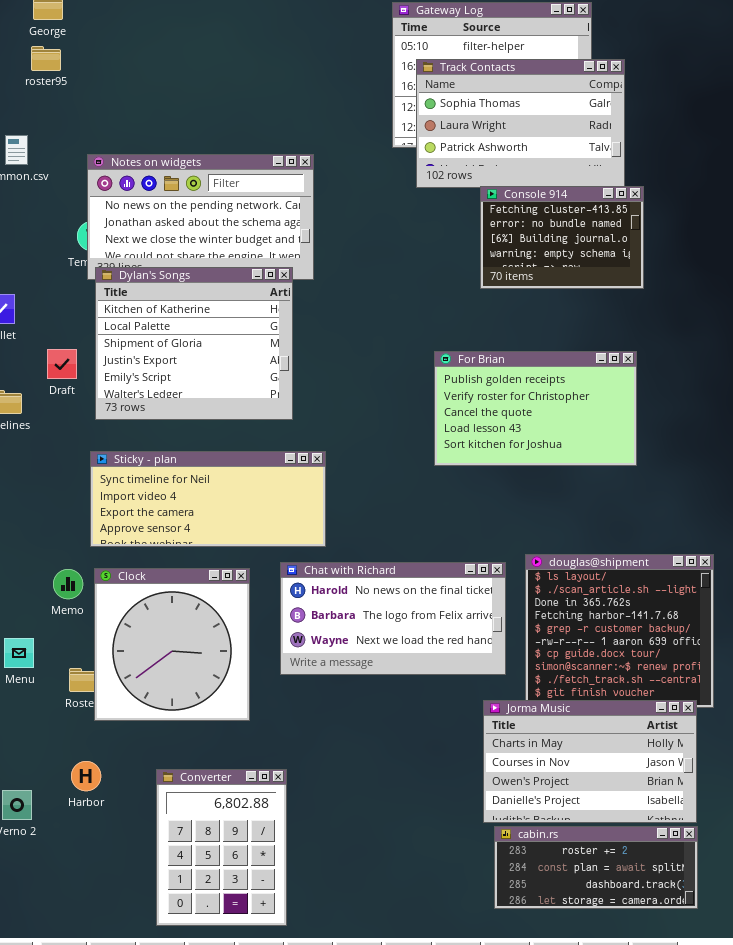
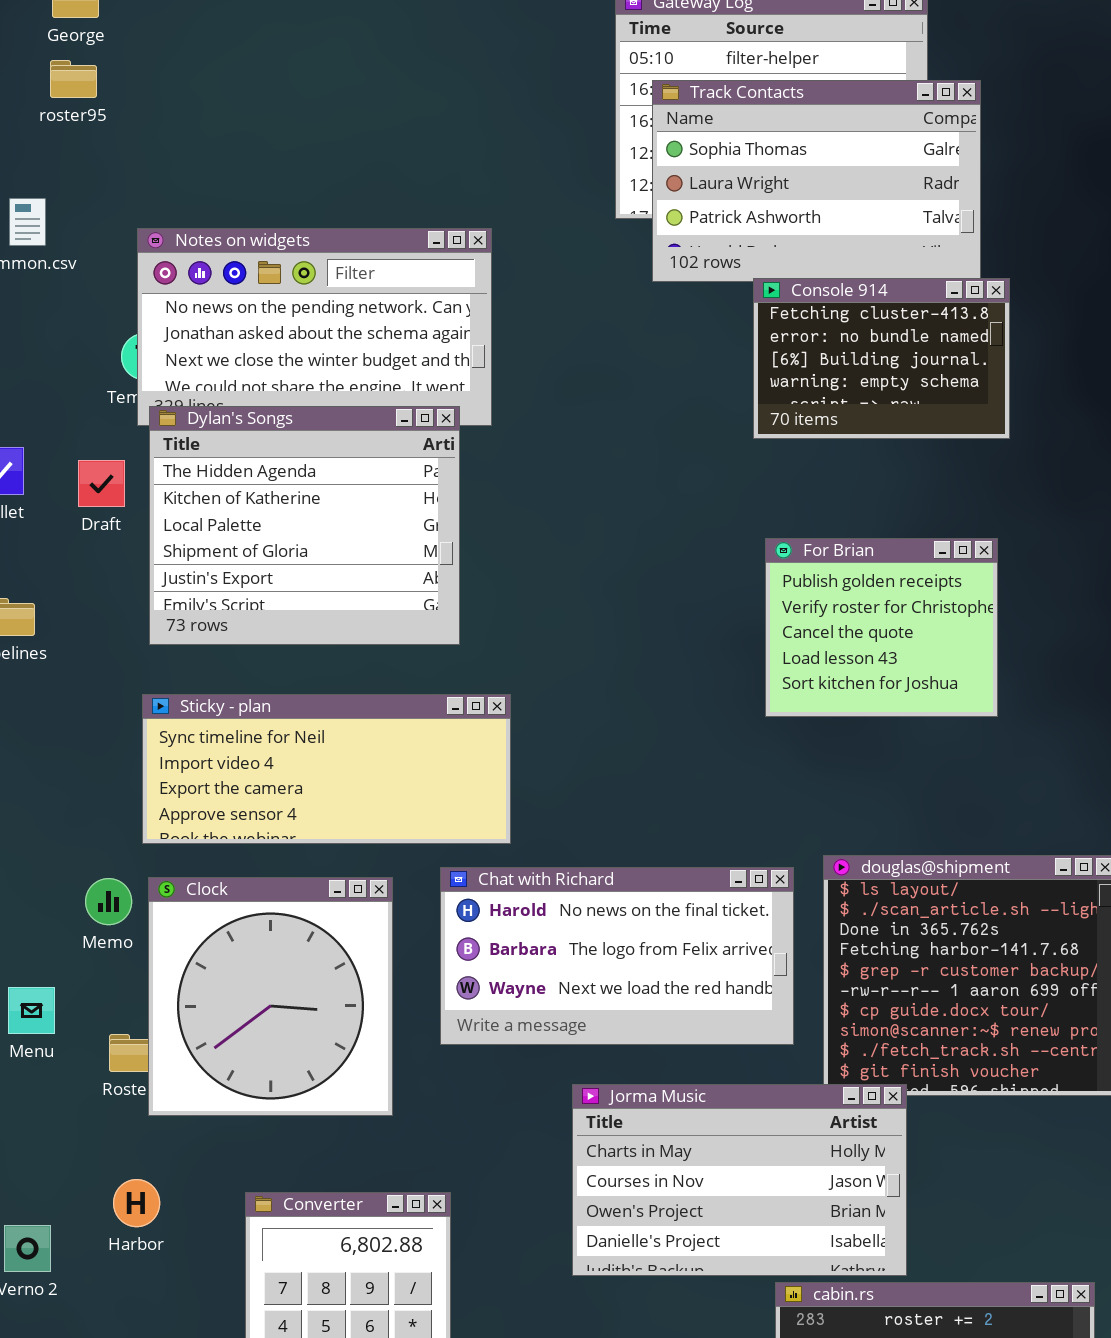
Dylan's Songs: [95,267,293,420] -> [149,406,460,645], scrolled up 1 row
Draft: [47,349,77,379] -> [78,460,125,507], moved
For Brian: [434,351,637,466] -> [765,538,998,717], resized
Jorma Music: [483,700,697,823] -> [572,1084,907,1276], moved

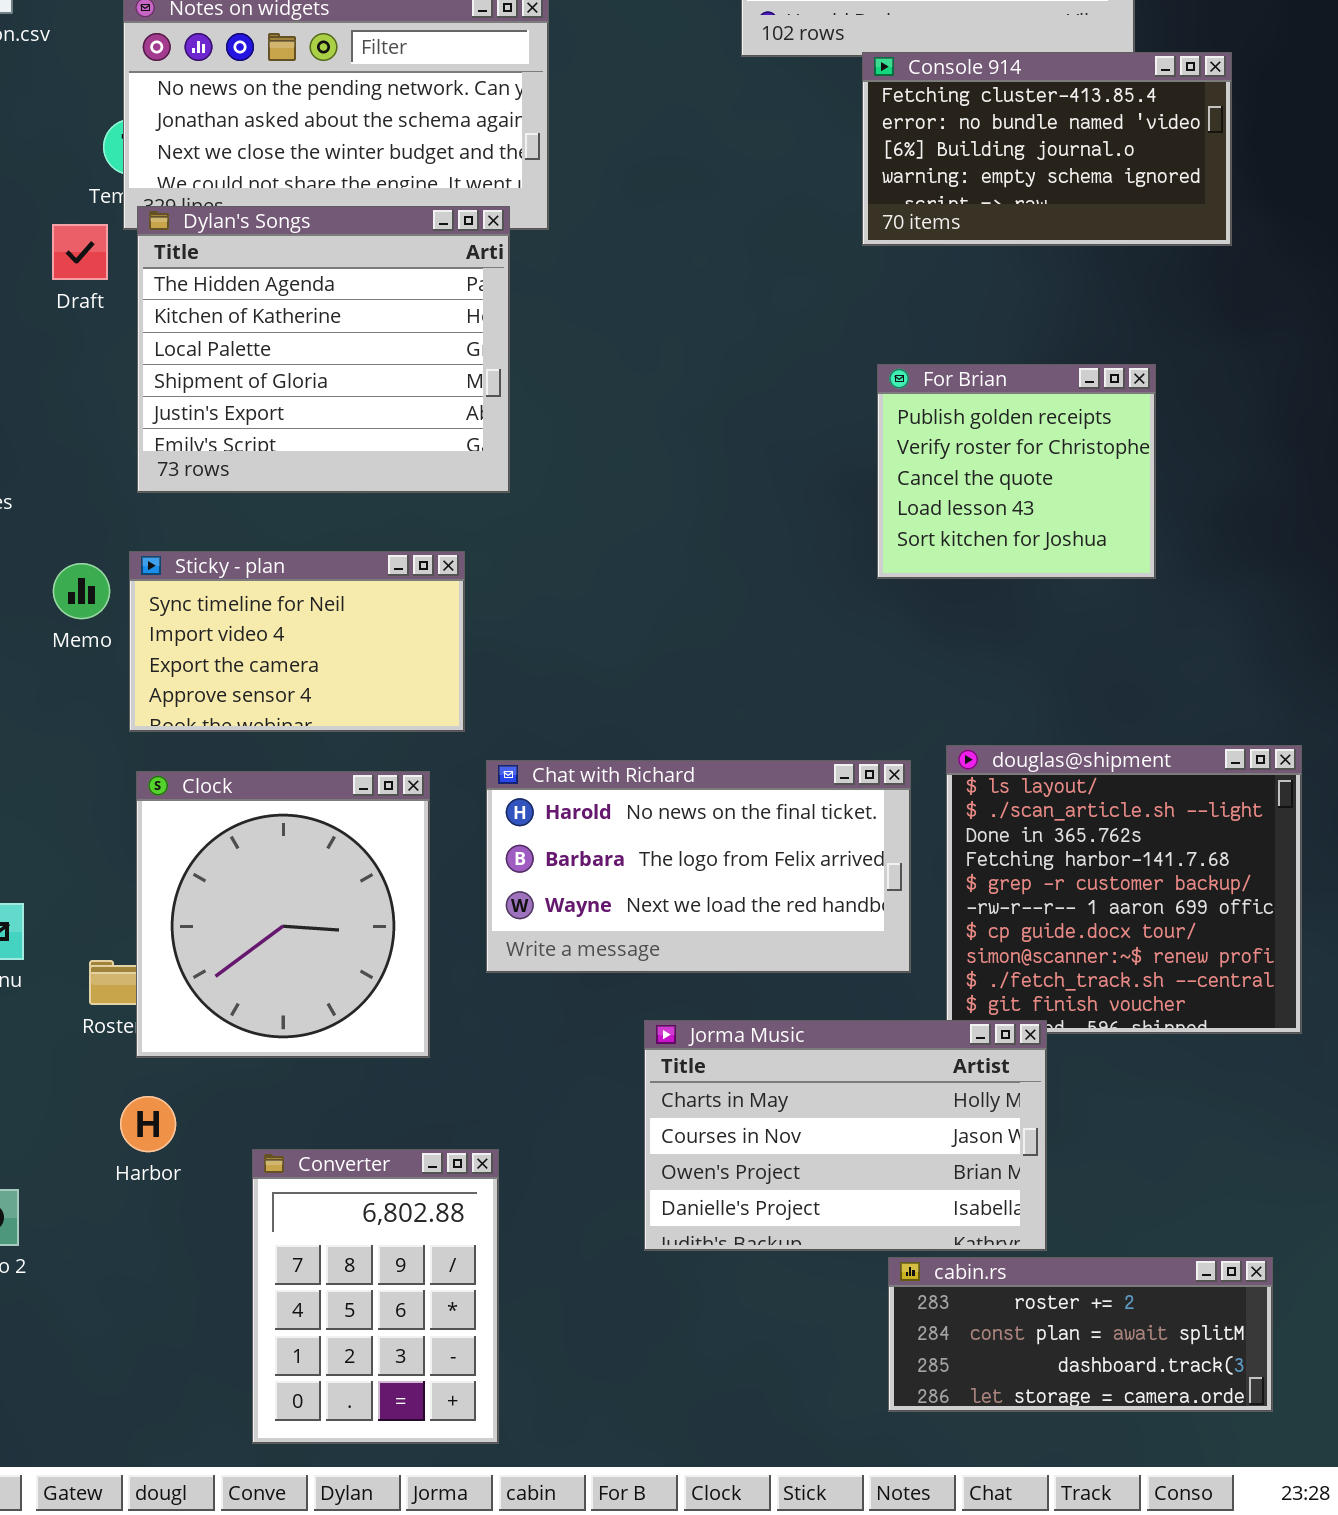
Console 914: [753,278,1010,439] -> [862,52,1232,246], resized
Draft: [78,460,125,507] -> [52,224,108,280], moved
Sticky - plan: [142,694,511,844] -> [129,551,465,732], resized
Memo: [85,878,132,925] -> [53,563,110,619], moved
Harbor: [113,1179,160,1227] -> [120,1096,176,1152], moved

